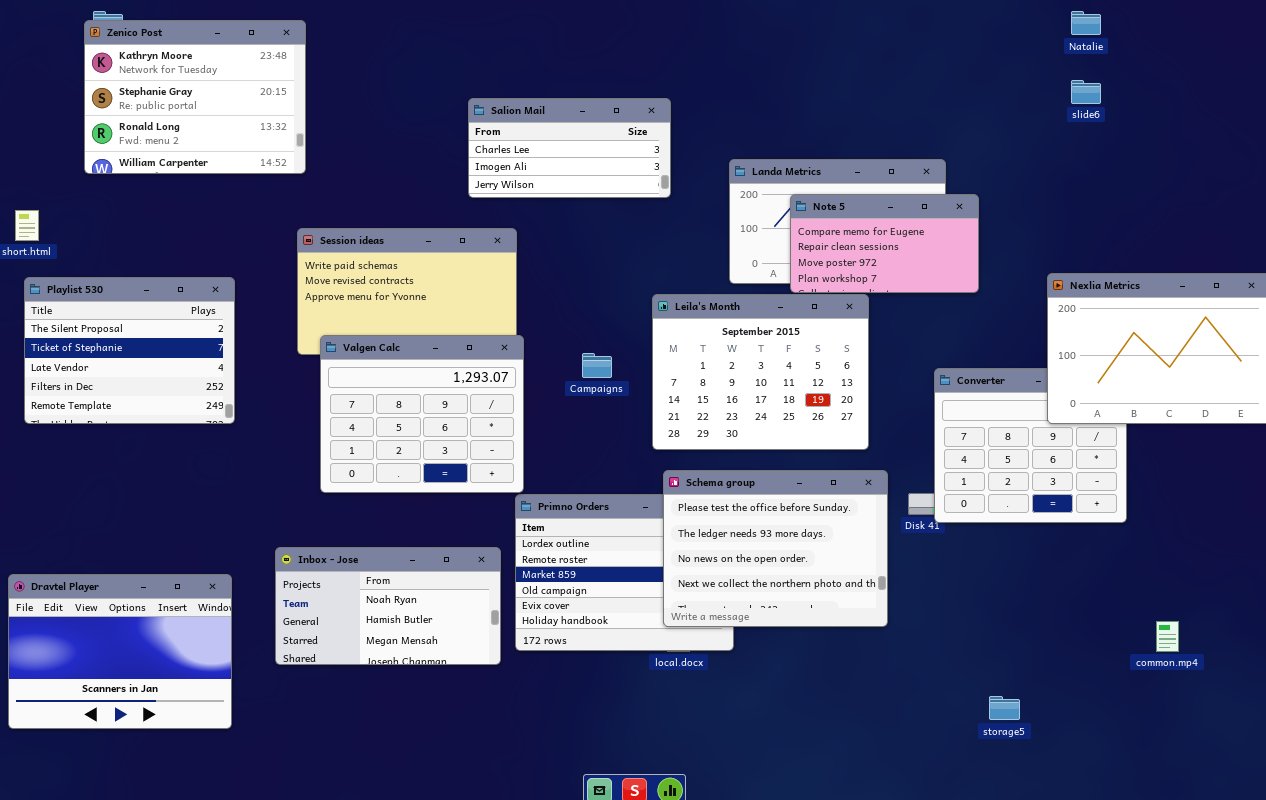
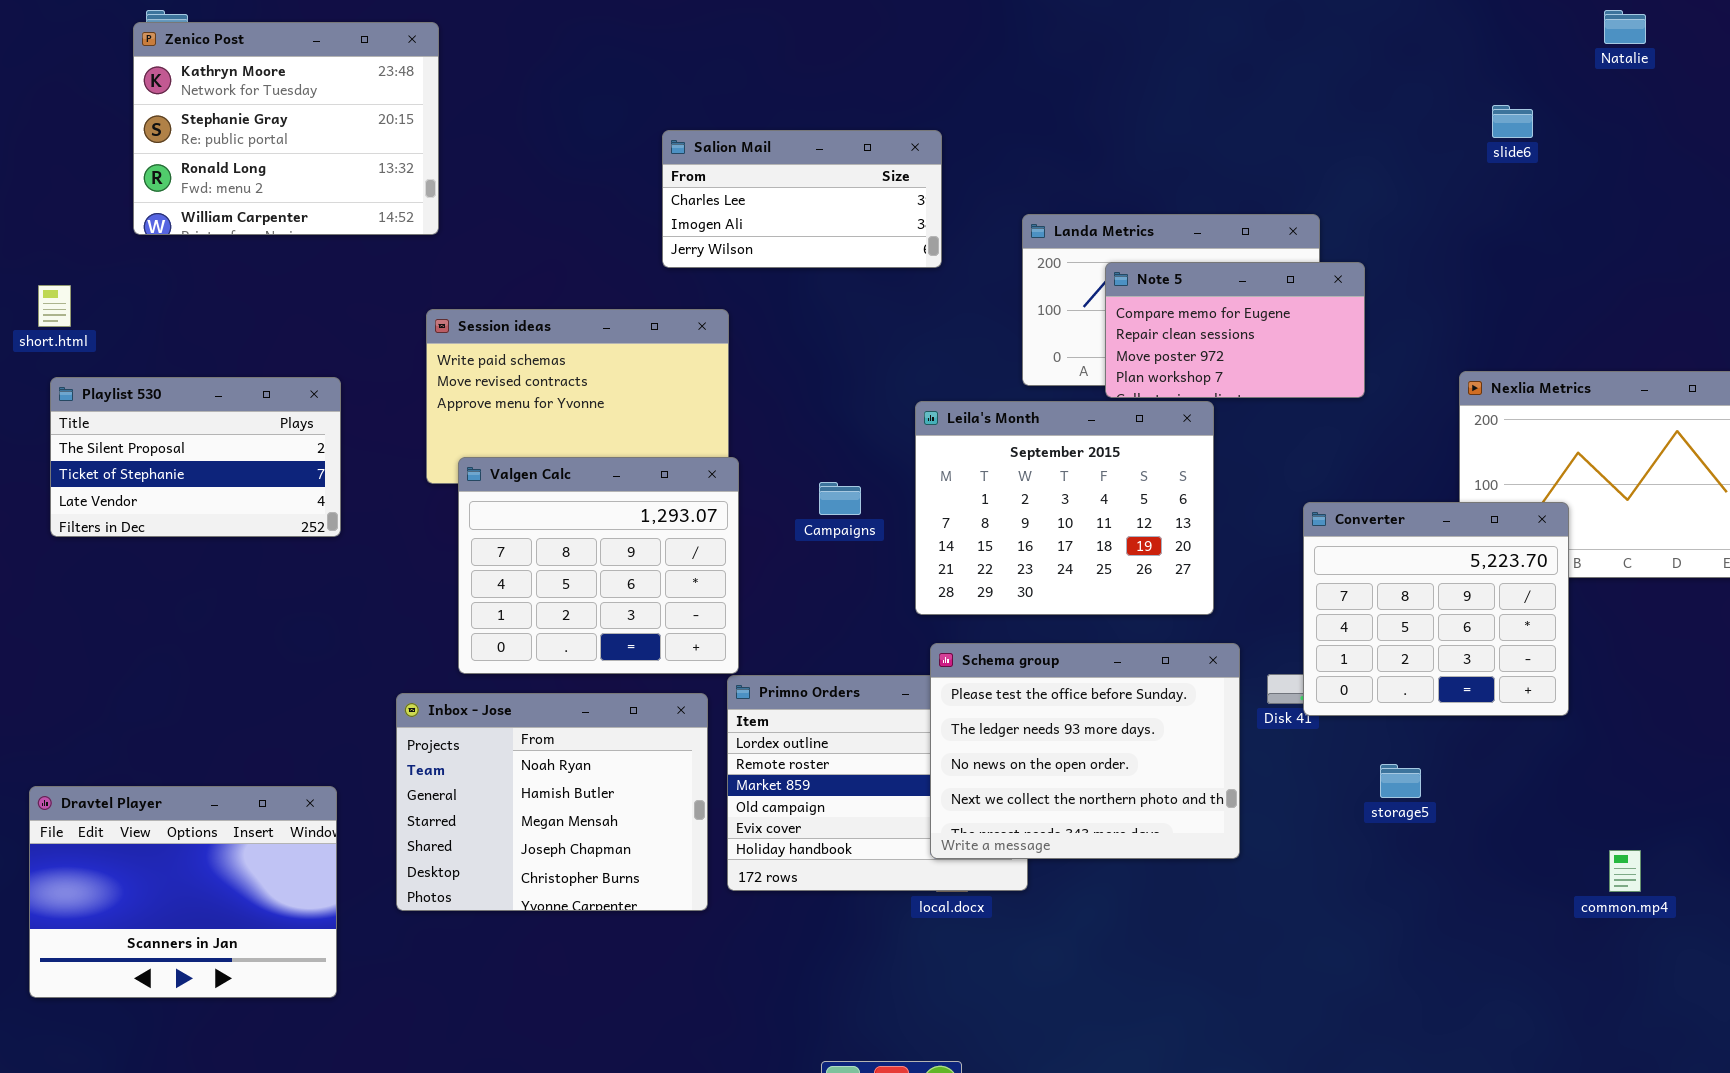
Natalie: [1071,11,1101,35] -> [1604,10,1646,44], moved
Playlist 530: [24,277,235,424] -> [50,377,341,537], resized
Converter: [934,368,1127,523] -> [1303,502,1569,716], raised
Inbox - Jose: [275,547,501,665] -> [396,693,708,911], resized
storage5: [989,696,1020,720] -> [1380,764,1421,798], moved

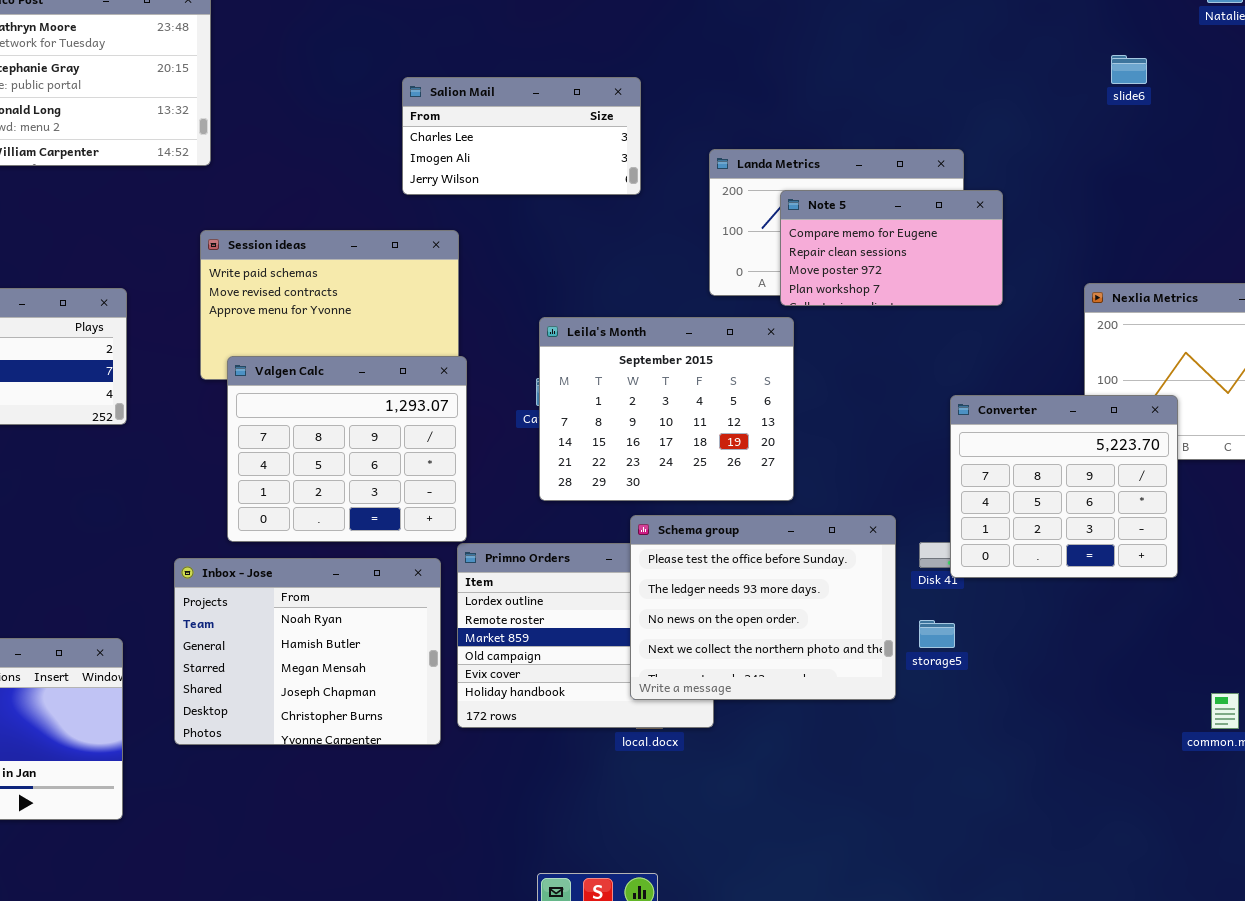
Leila's Month: [915,401,1214,615] -> [539,317,794,501], moved
storage5: [1380,764,1421,798] -> [919,620,955,648], moved

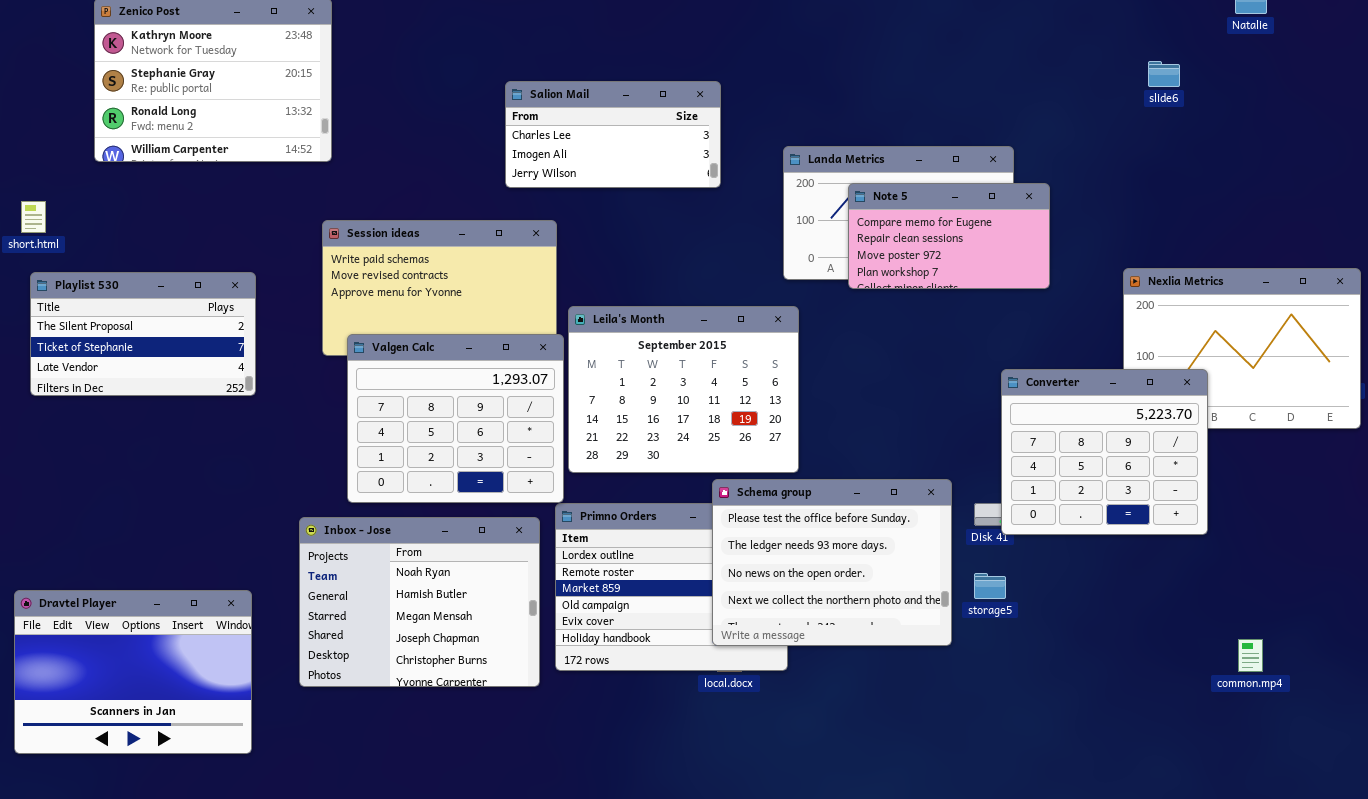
Leila's Month: [539,317,794,501] -> [568,306,799,473], moved

